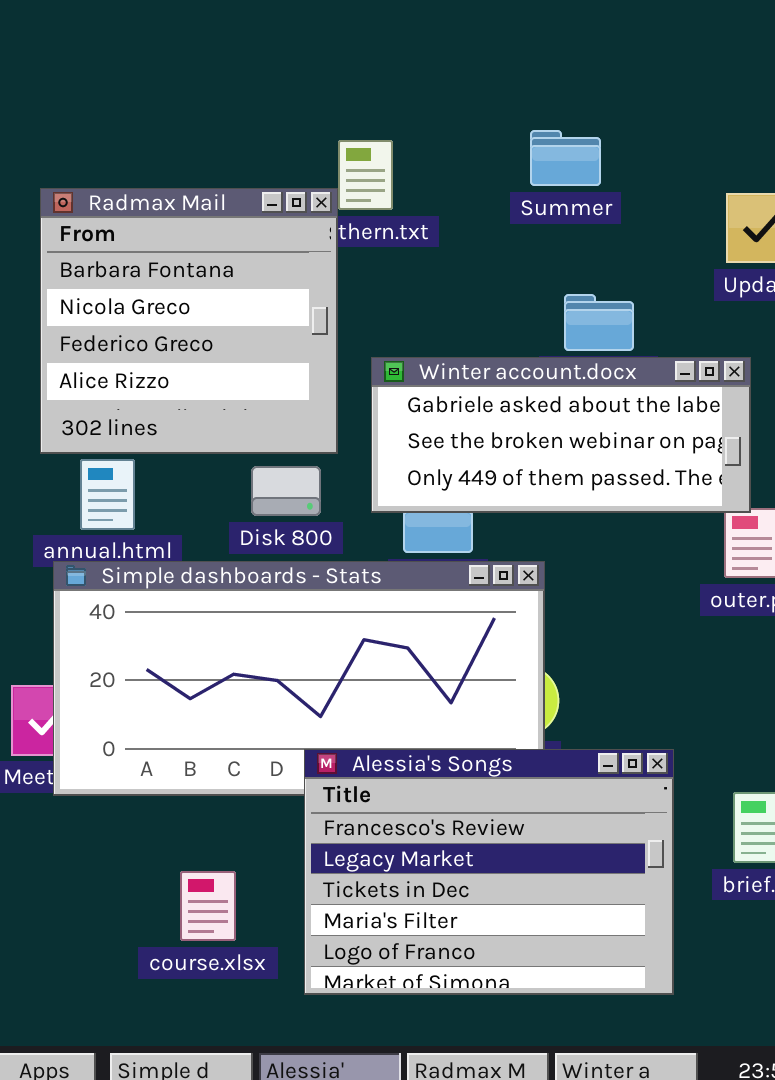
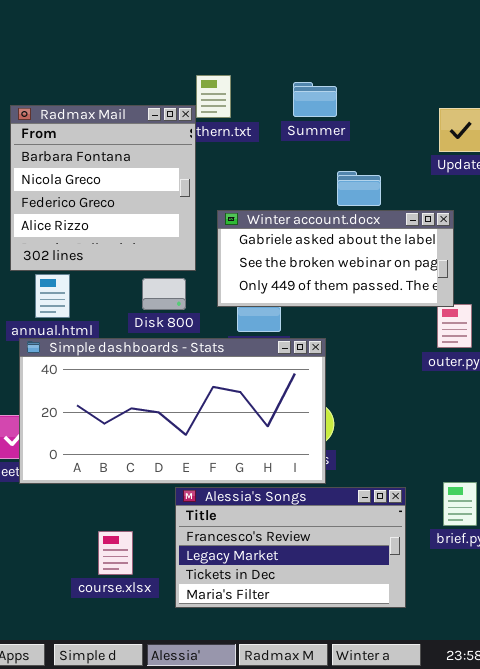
Summer: [530,130,601,186] -> [293,82,337,117], moved
Alessia's Songs: [304,749,674,995] -> [175,487,406,608], resized

